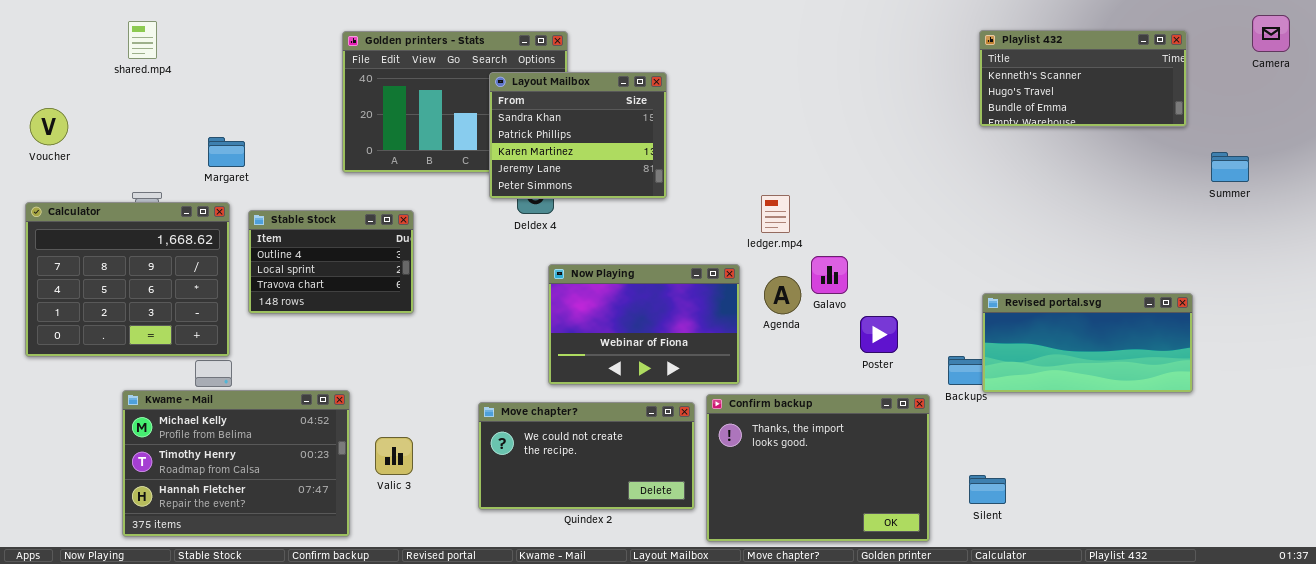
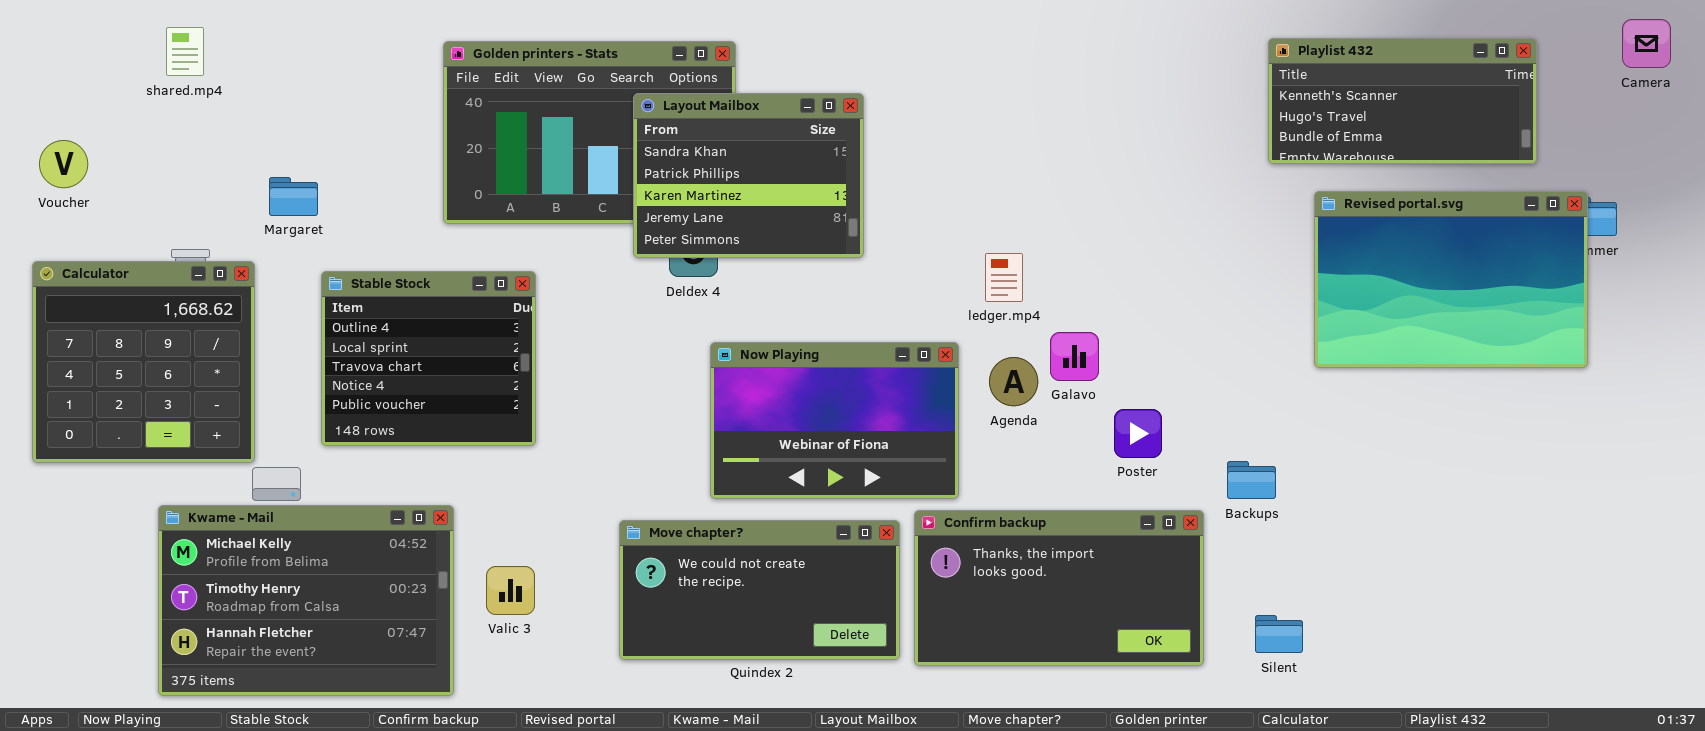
Calculator: [25,202,230,357] -> [32,261,255,463], resized
Stable Stock: [248,210,414,314] -> [321,271,536,446], resized
Revised portal.svg: [982,293,1193,393] -> [1314,191,1588,368], moved, resized
Confirm backup: [706,394,930,542] -> [914,510,1204,666], resized

